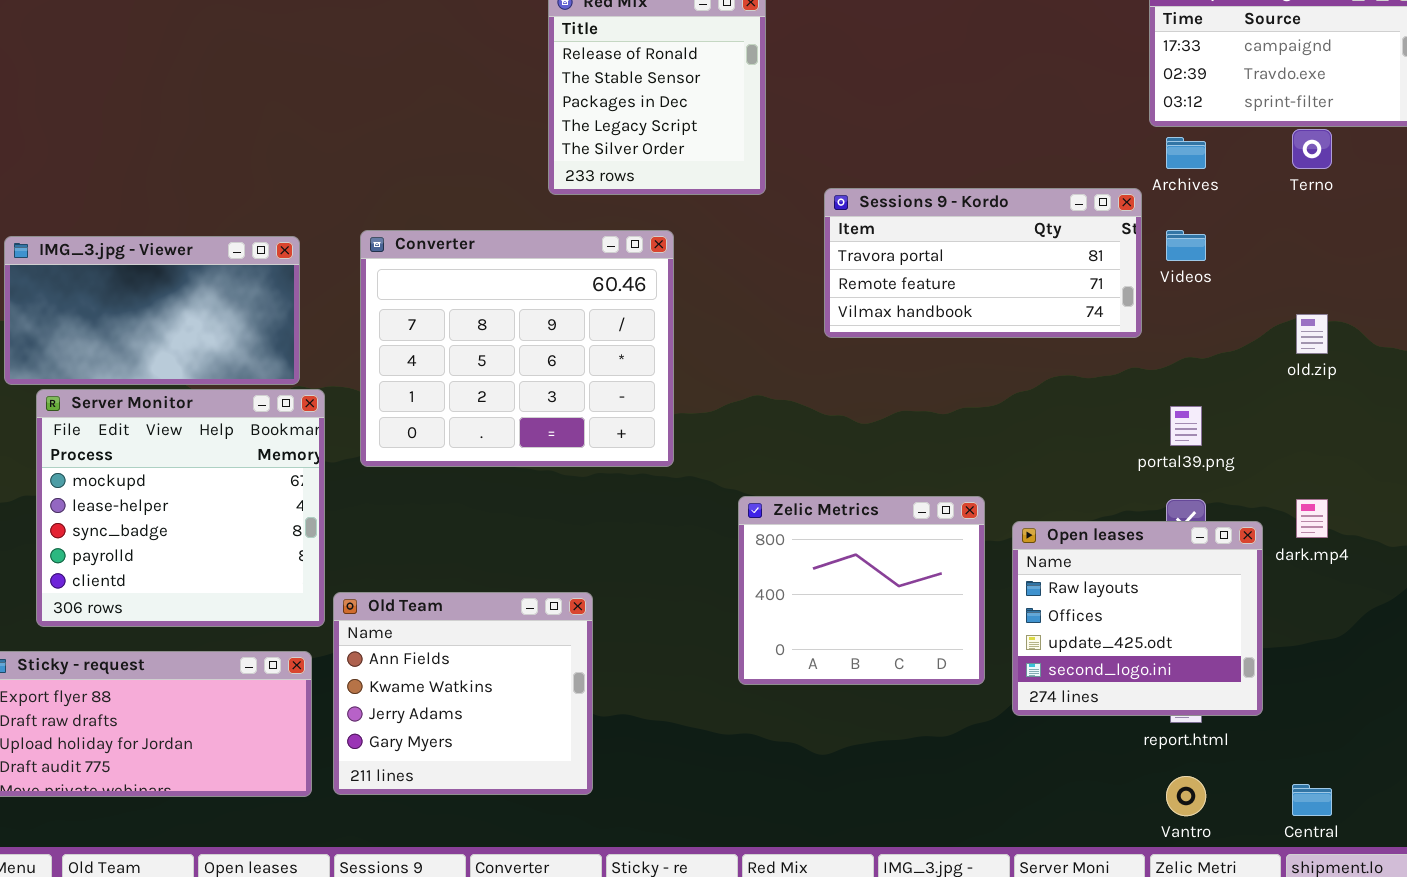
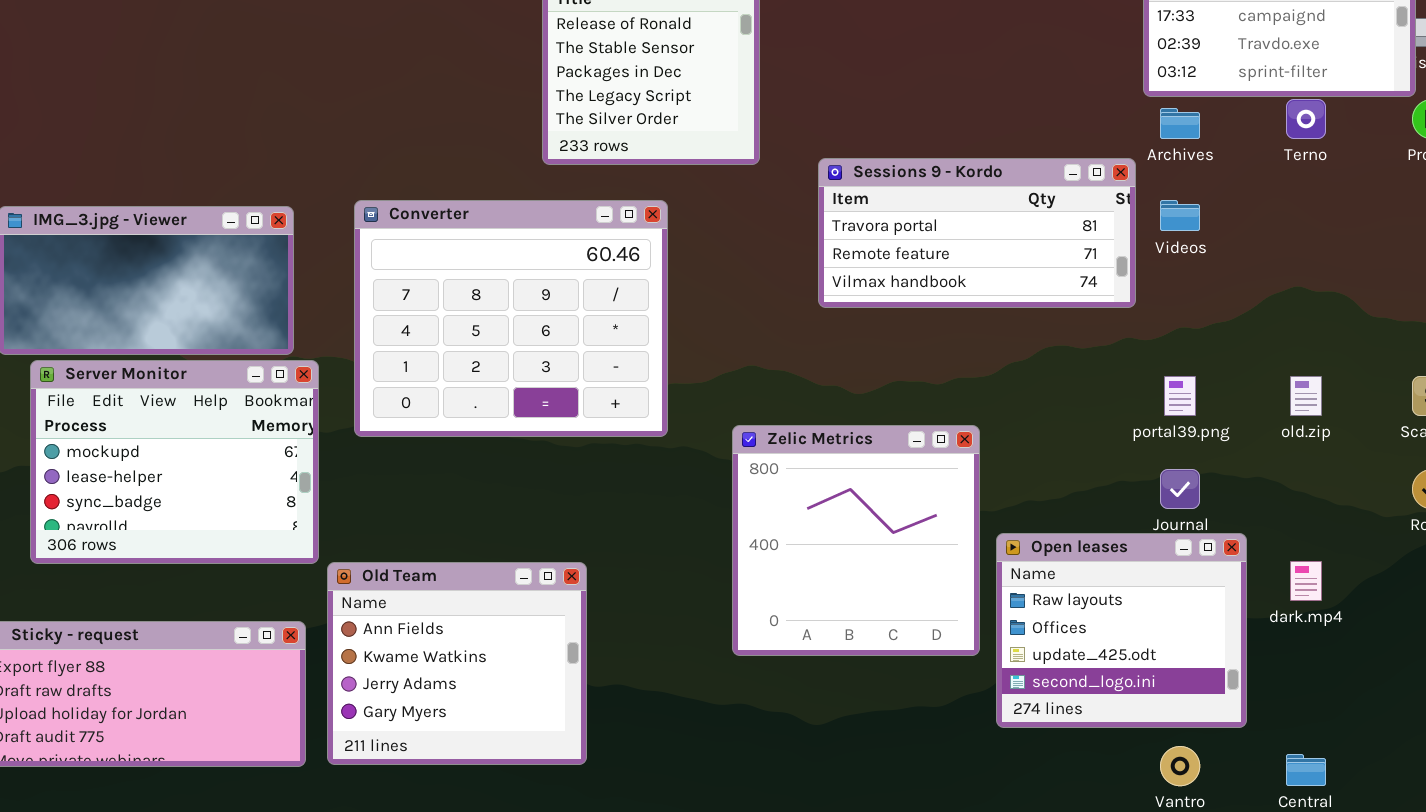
old.zip: [1296,314,1328,354] -> [1290,376,1322,416], moved
Server Monitor: [36,389,325,627] -> [30,360,319,564], resized
Zelic Metrics: [738,496,985,685] -> [732,425,980,656], resized
dark.mp4: [1296,499,1328,538] -> [1290,561,1322,601], moved
Open leases: [1012,521,1263,716] -> [996,533,1247,728], moved

